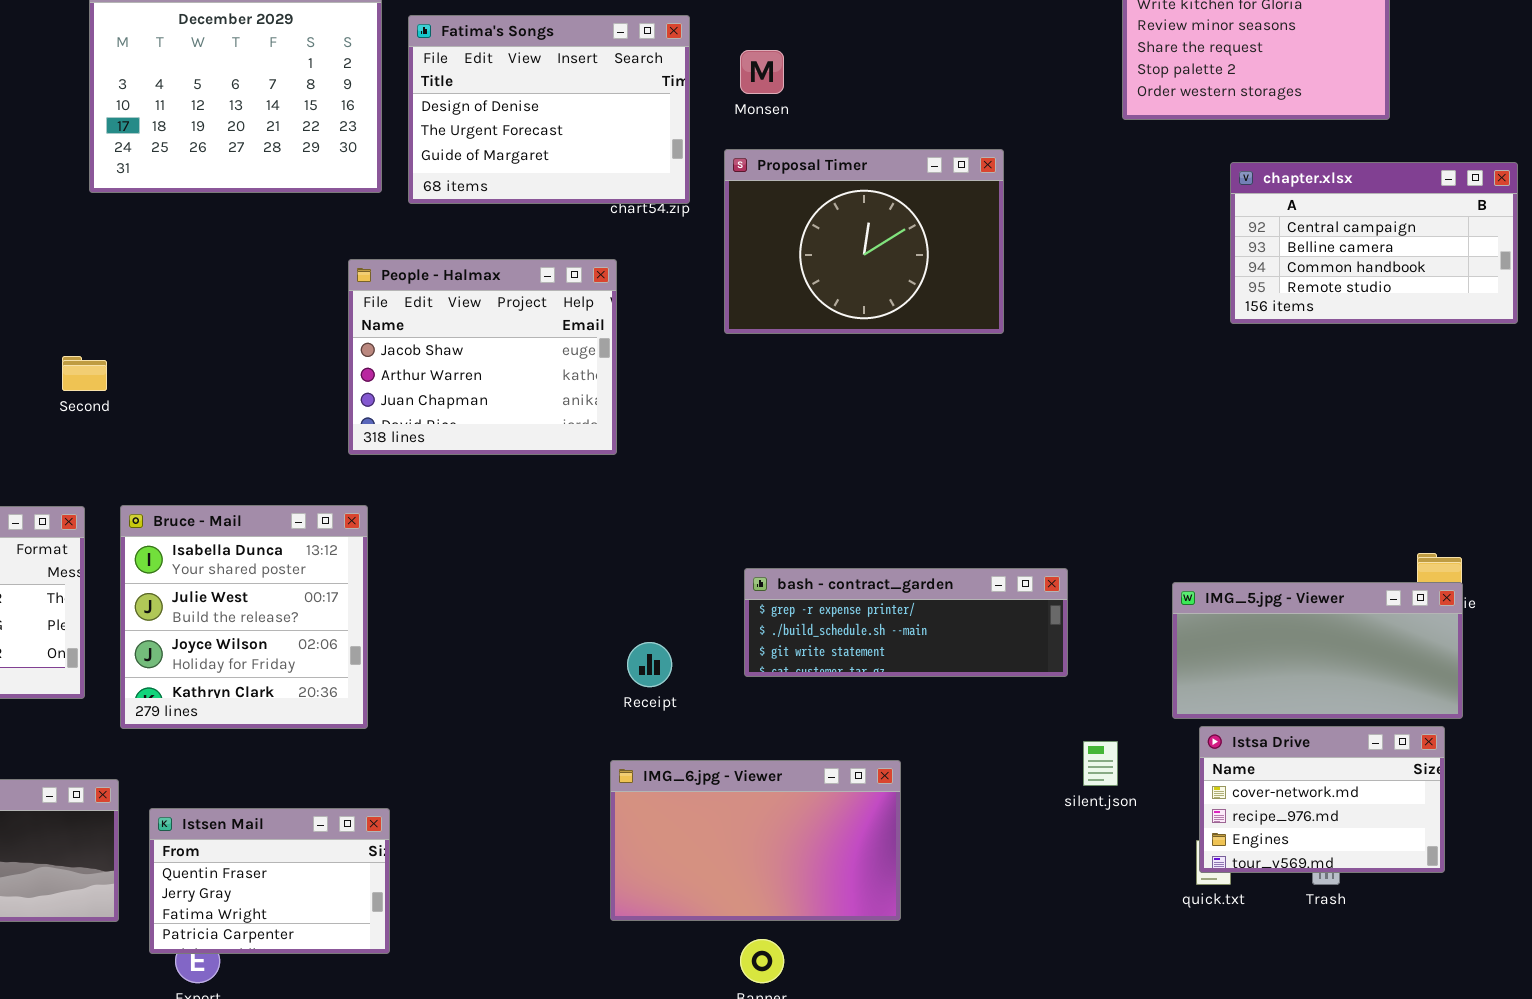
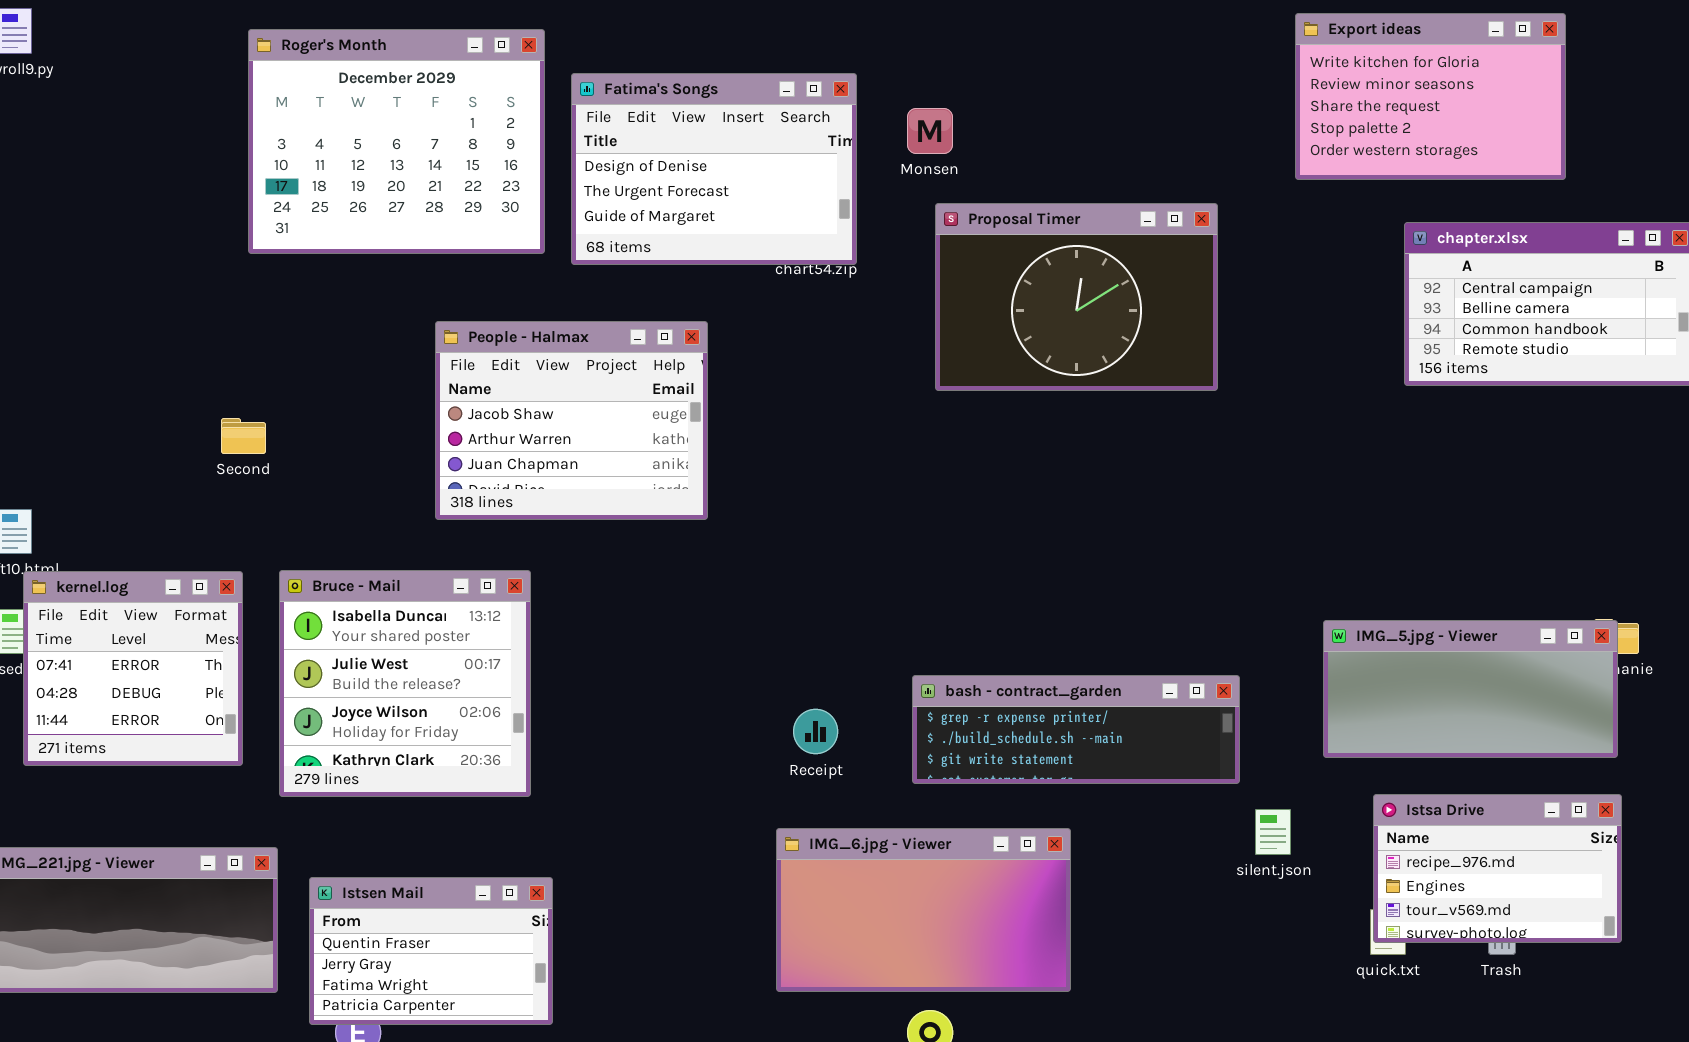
Proposal Timer: [724,149,1004,334] -> [935,203,1218,391], moved
People - Halmax: [348,259,617,455] -> [435,321,708,520], moved
bash - contract_garden: [744,568,1068,677] -> [912,675,1240,784], moved
IMG_5.jpg - Viewer: [1172,582,1463,719] -> [1323,620,1618,758], moved
Istsa Drive: [1199,726,1445,873] -> [1373,794,1622,943], scrolled down 1 row

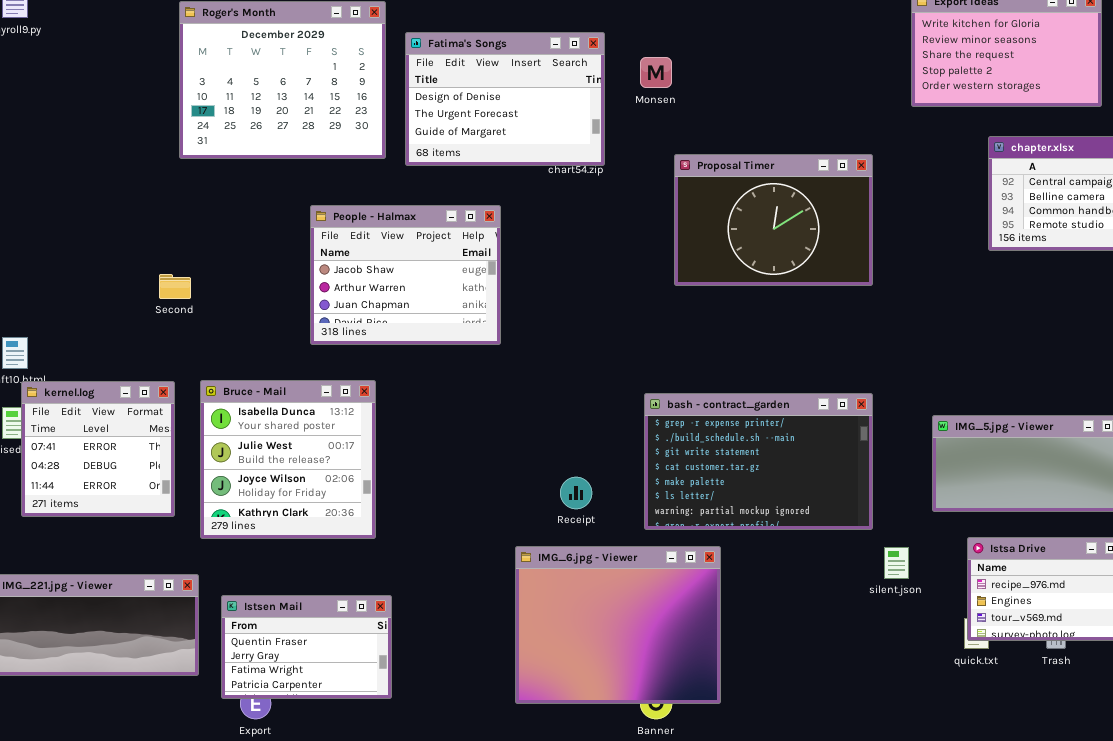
Proposal Timer: [935,203,1218,391] -> [674,154,873,286], moved
bash - contract_garden: [912,675,1240,784] -> [644,393,873,530], resized
IMG_6.jpg - Viewer: [776,828,1071,992] -> [515,546,721,704], moved, resized

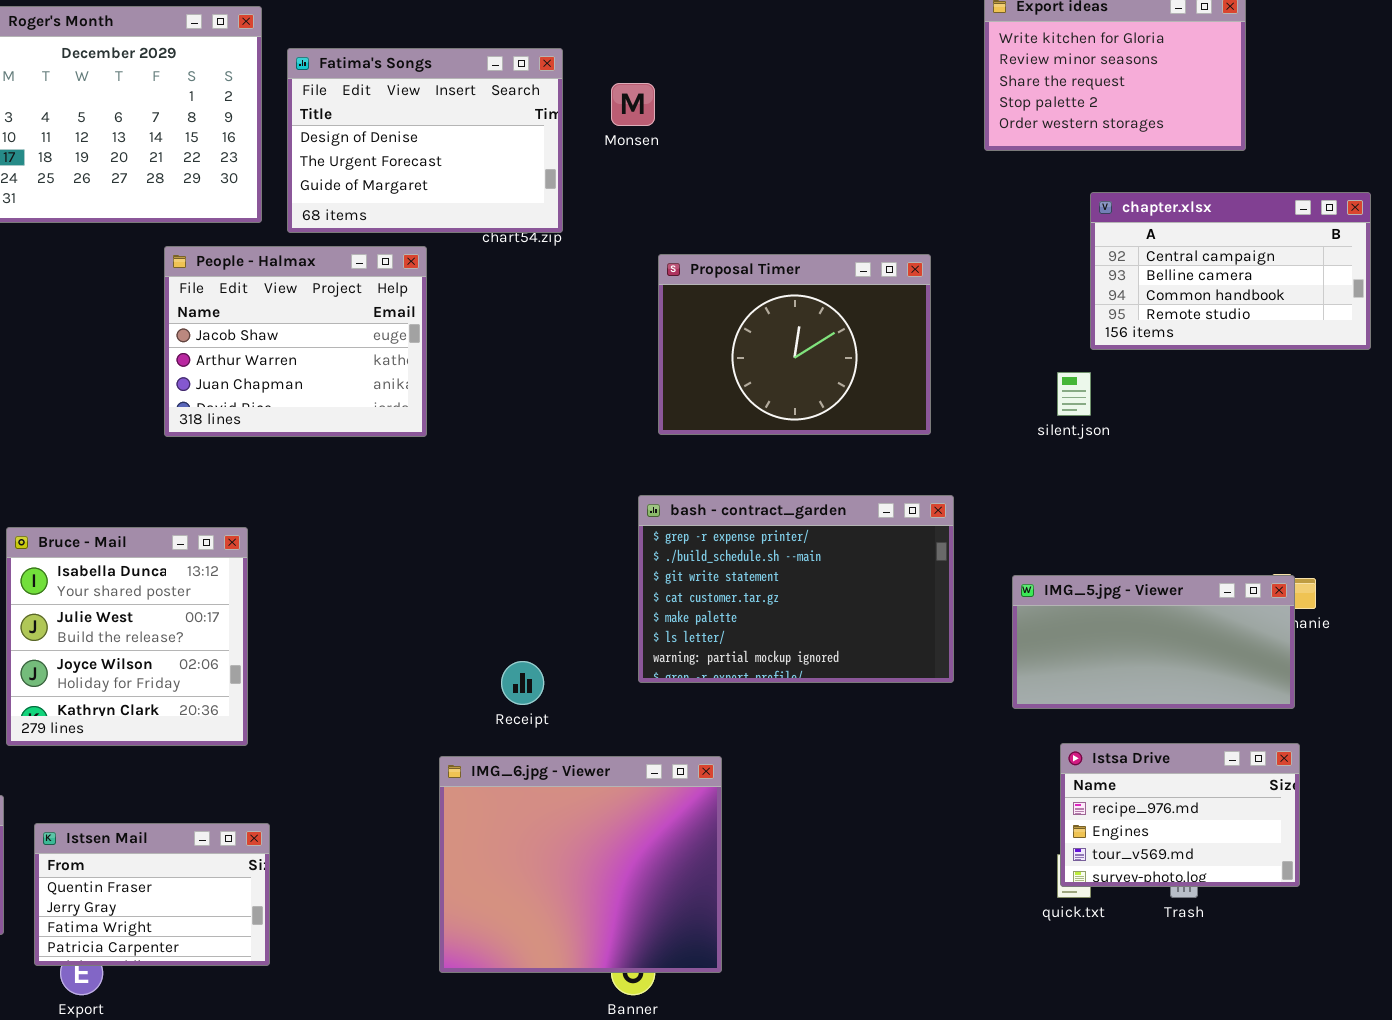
Proposal Timer: [674,154,873,286] -> [658,254,931,435], moved
People - Halmax: [310,205,501,345] -> [164,246,427,437], moved
bash - contract_garden: [644,393,873,530] -> [638,495,954,683], moved
silent.json: [884,547,909,579] -> [1057,372,1091,416], moved

